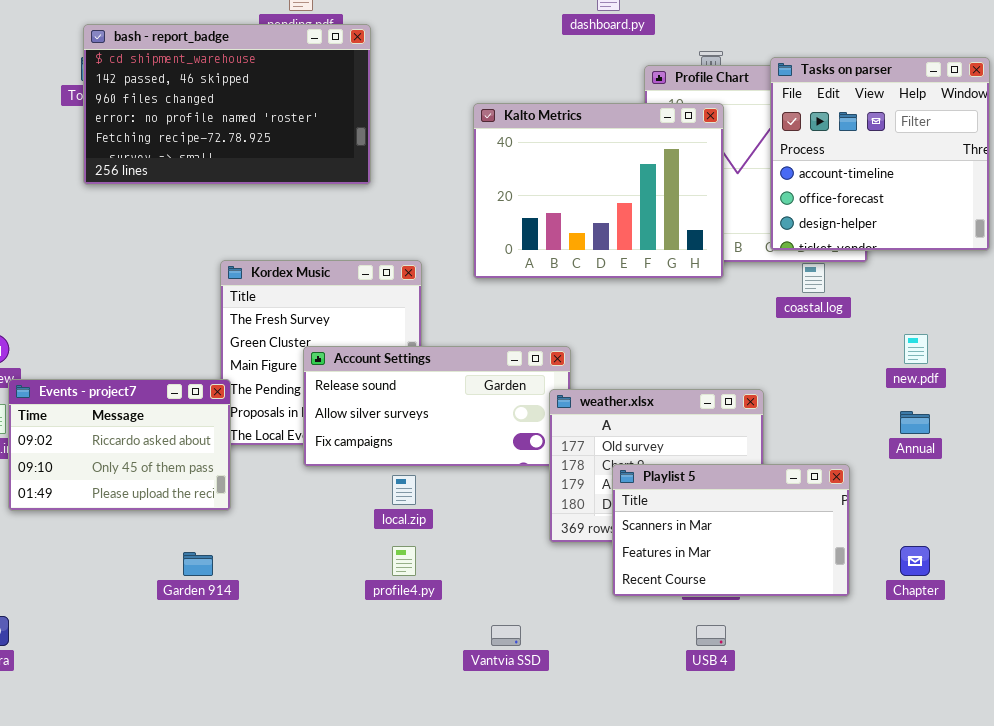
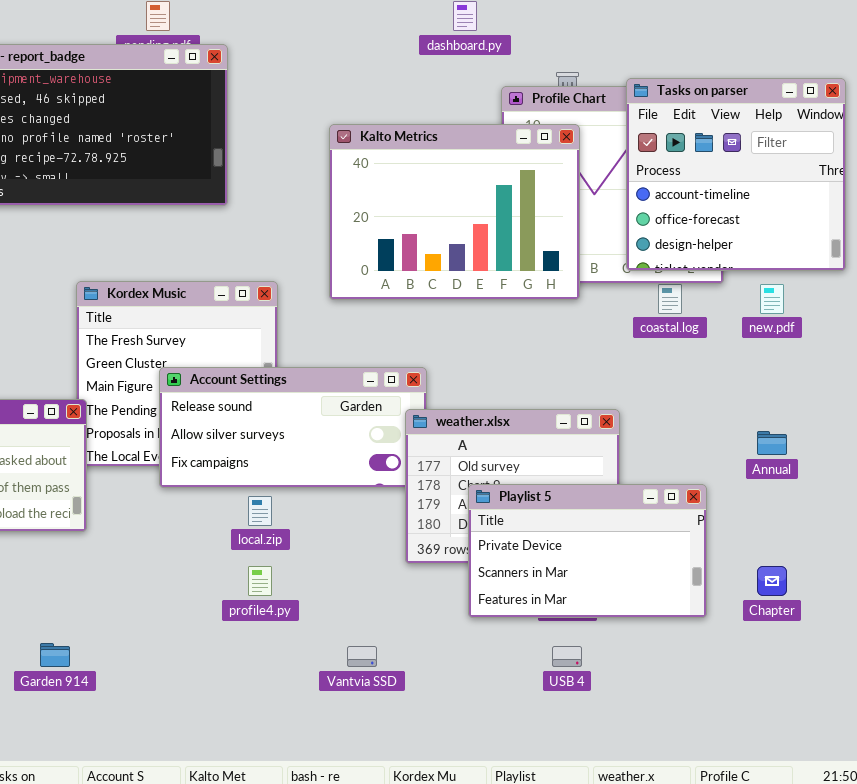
new.pdf: [904,334,928,364] -> [760,284,784,314], moved
Playlist 5: [612,464,850,597] -> [468,484,707,618], scrolled up 1 row
Garden 914: [183,552,213,576] -> [40,643,70,667], moved

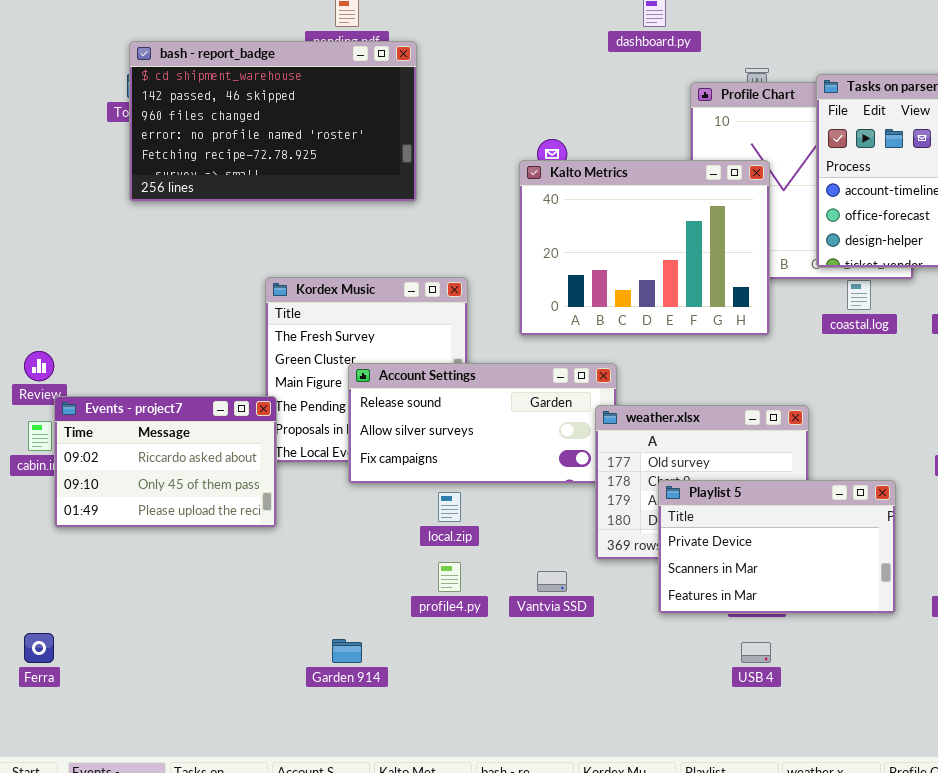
Kalto Metrics: [329,124,580,300] -> [519,160,770,336], moved
Garden 914: [40,643,70,667] -> [332,639,362,663], moved
Vantvia SSD: [347,646,377,667] -> [537,571,567,592], moved

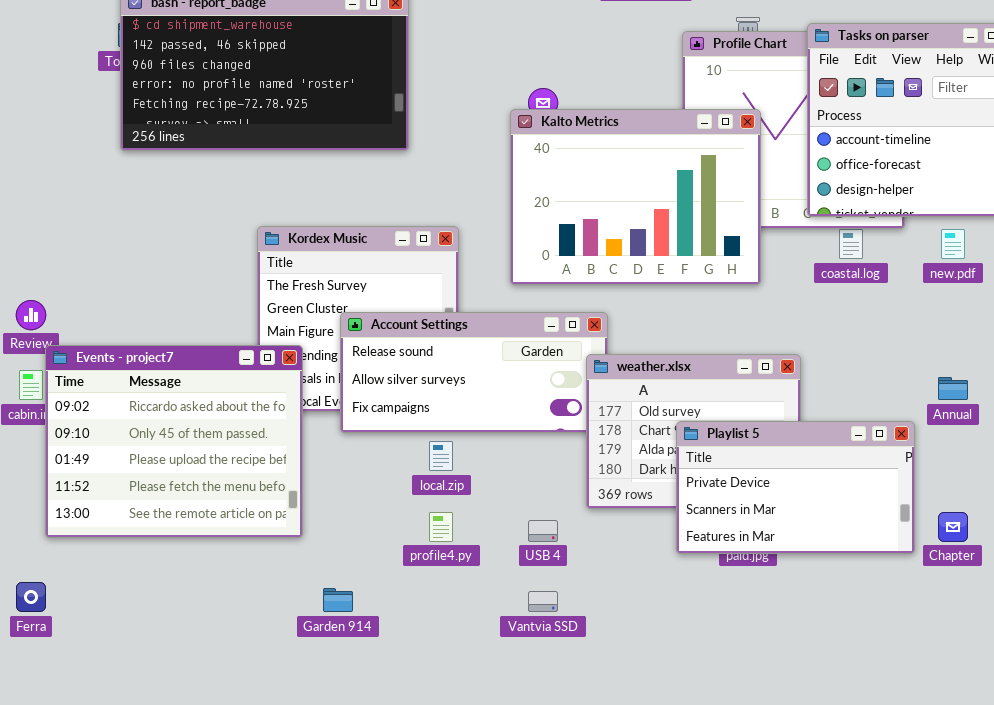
Events - project7: [54,396,277,528] -> [45,345,303,538], resized
Playlist 5: [658,480,896,614] -> [676,421,915,554], moved
Vantvia SSD: [537,571,567,592] -> [528,591,558,612], moved
USB 4: [741,642,771,663] -> [528,520,558,542], moved

